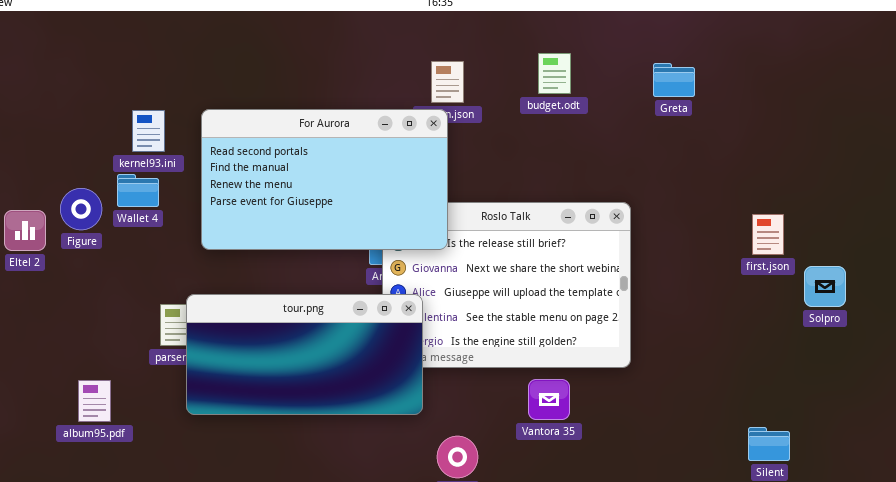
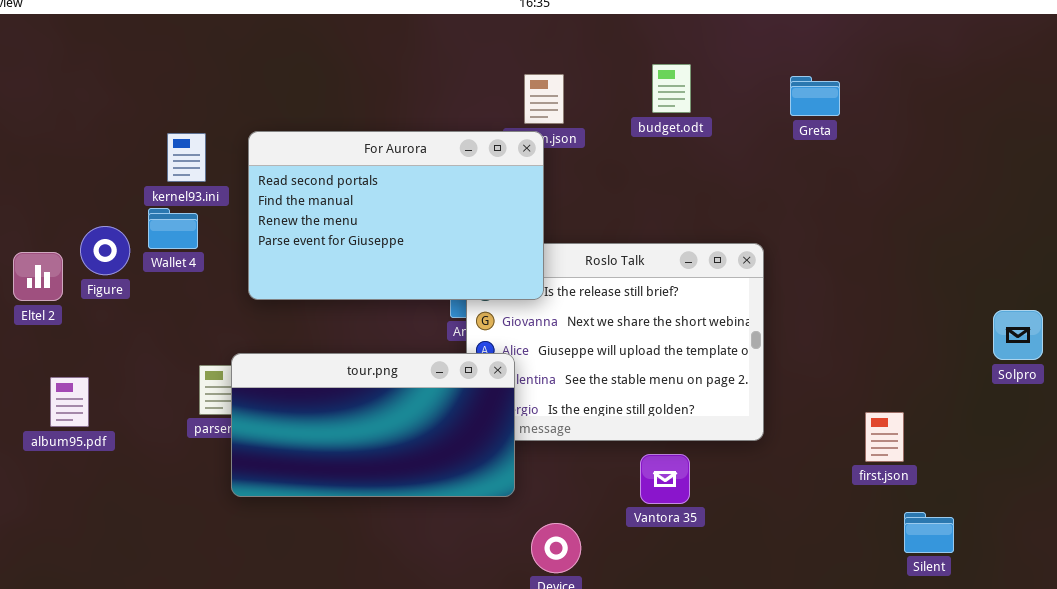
first.json: [752,214,784,255] -> [865,412,904,462], moved
Solpro: [804,266,846,307] -> [993,310,1043,360], moved
album95.pdf: [78,380,111,422] -> [50,377,89,427], moved

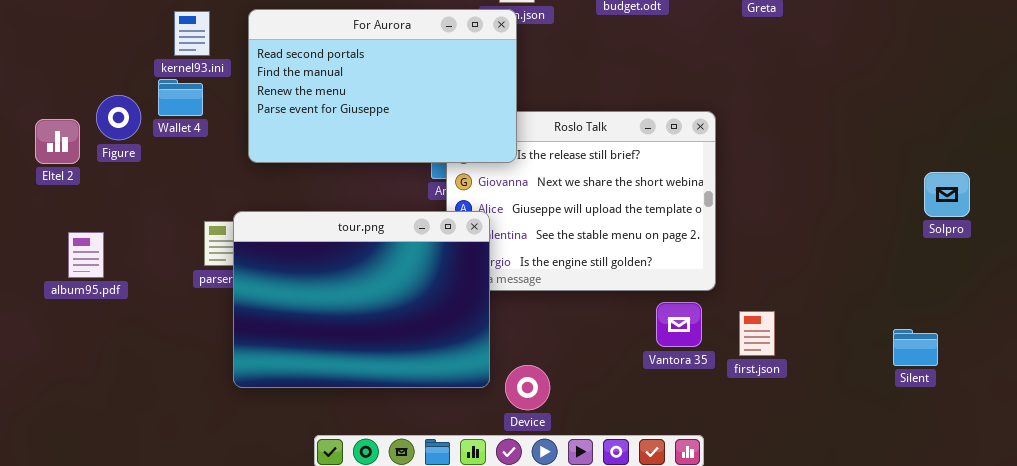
tour.png: [231,353,515,497] -> [233,211,490,388], resized
first.json: [865,412,904,462] -> [739,311,775,356], moved
Vantora 35: [640,454,690,504] -> [656,302,702,347], moved
Silent: [904,512,954,553] -> [893,329,938,366], moved

